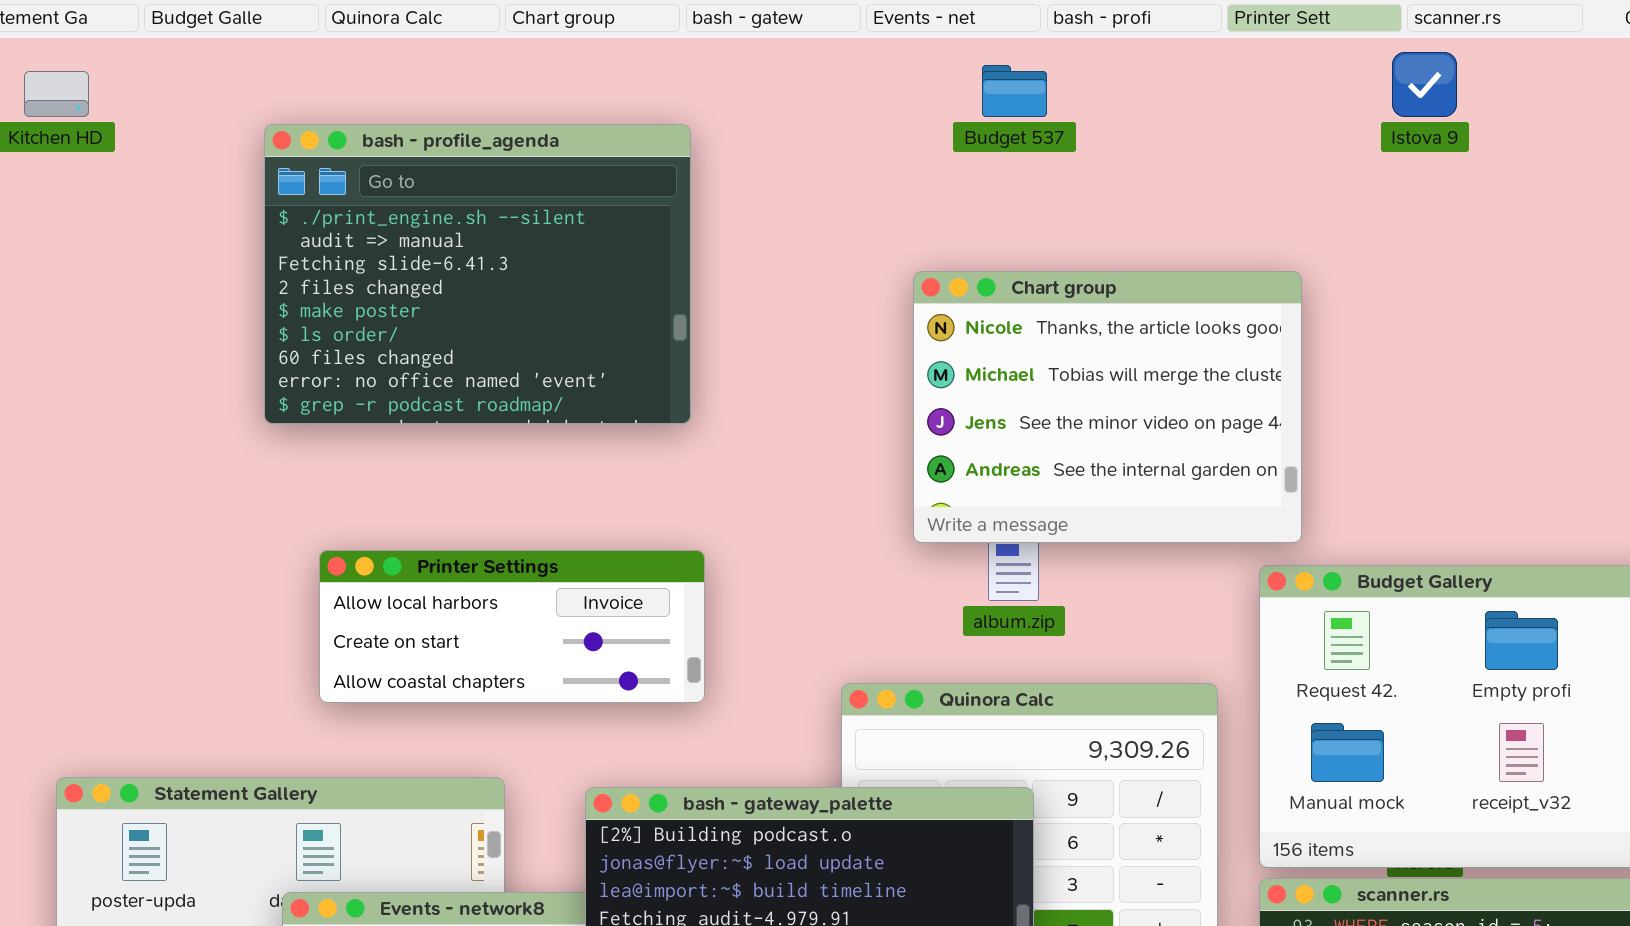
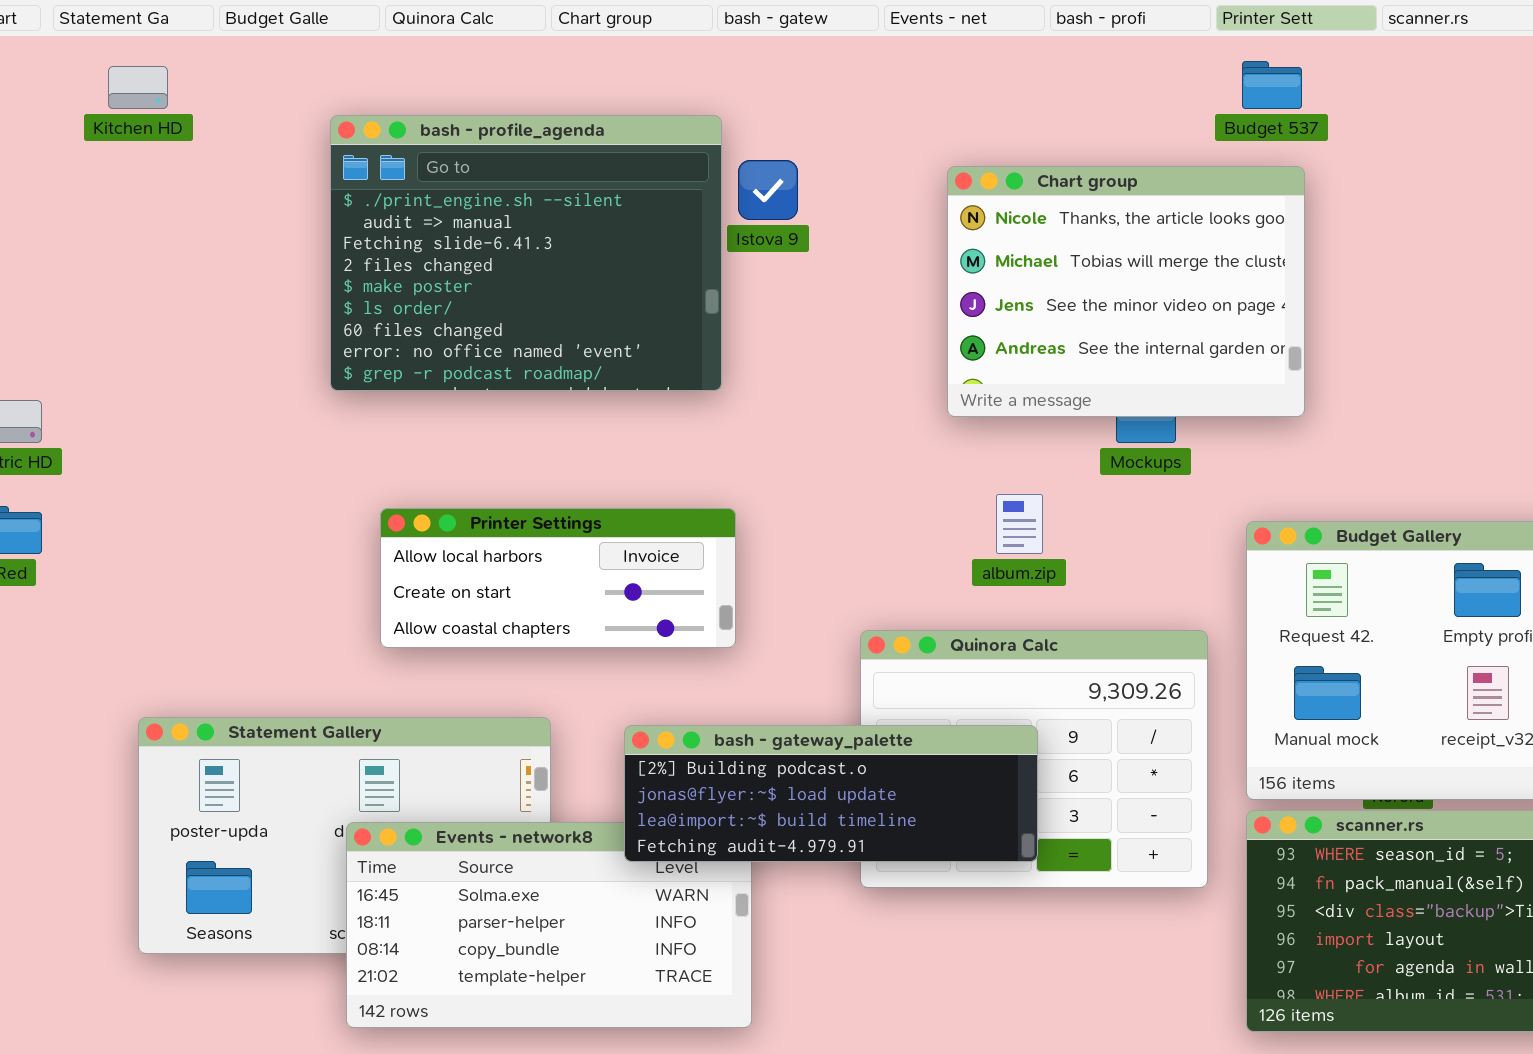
Istova 9: [1392,52,1457,117] -> [738,160,798,220], moved
Budget 537: [982,65,1047,117] -> [1242,61,1302,109], moved
Chart group: [913,271,1302,543] -> [947,166,1305,417], moved

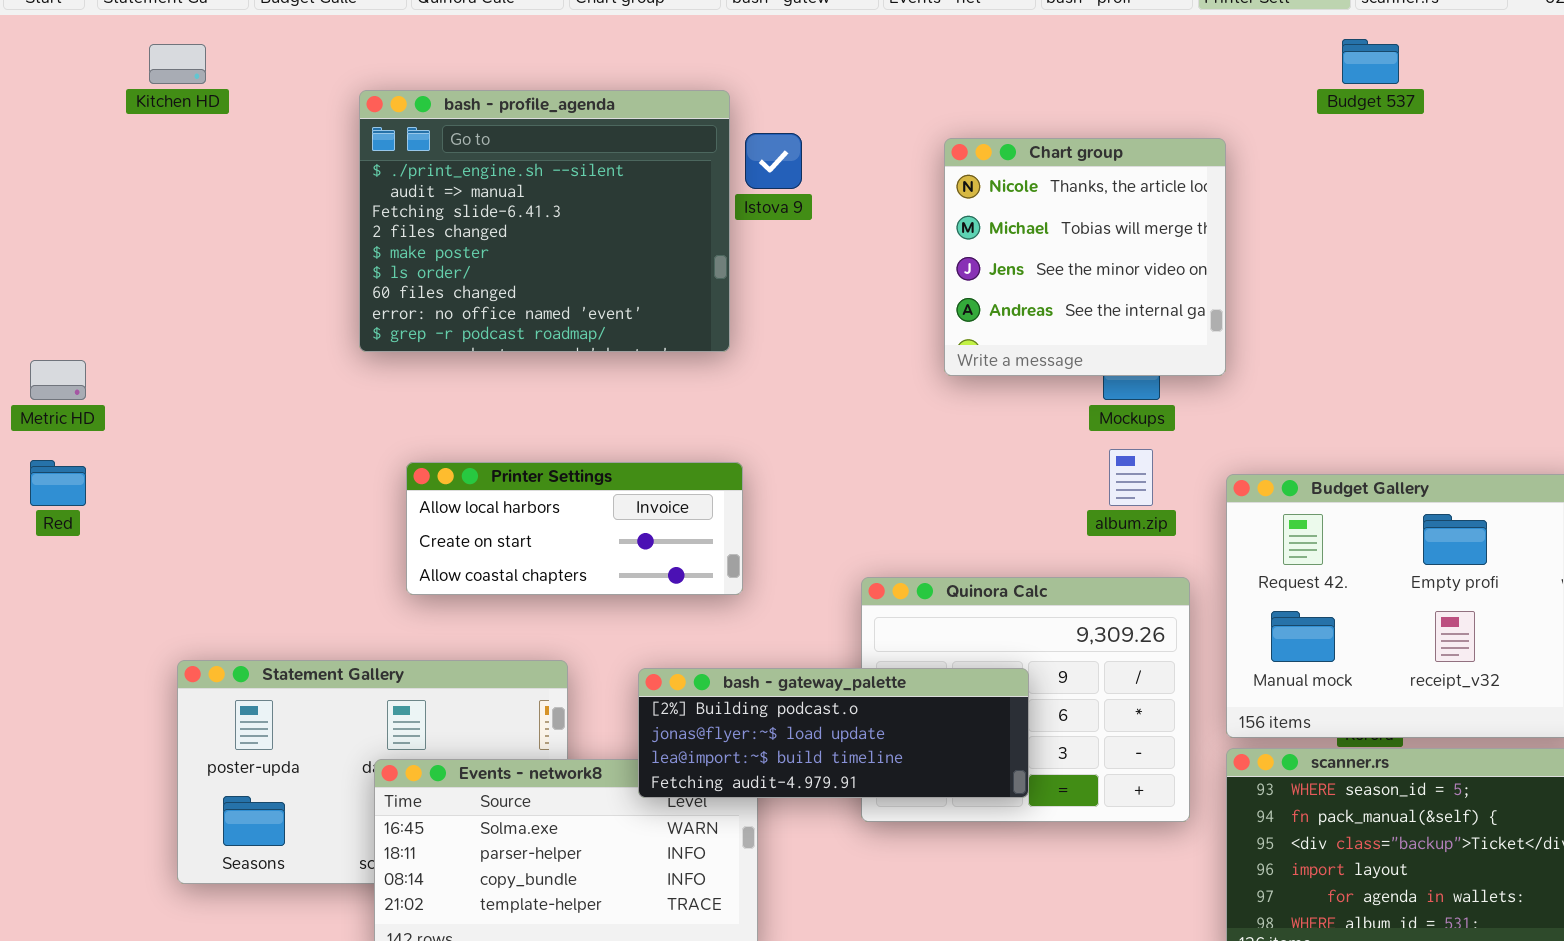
Budget 537: [1242,61,1302,109] -> [1342,39,1399,84], moved
Chart group: [947,166,1305,417] -> [944,138,1226,376], resized
album.zip: [996,494,1043,554] -> [1109,449,1153,506], moved

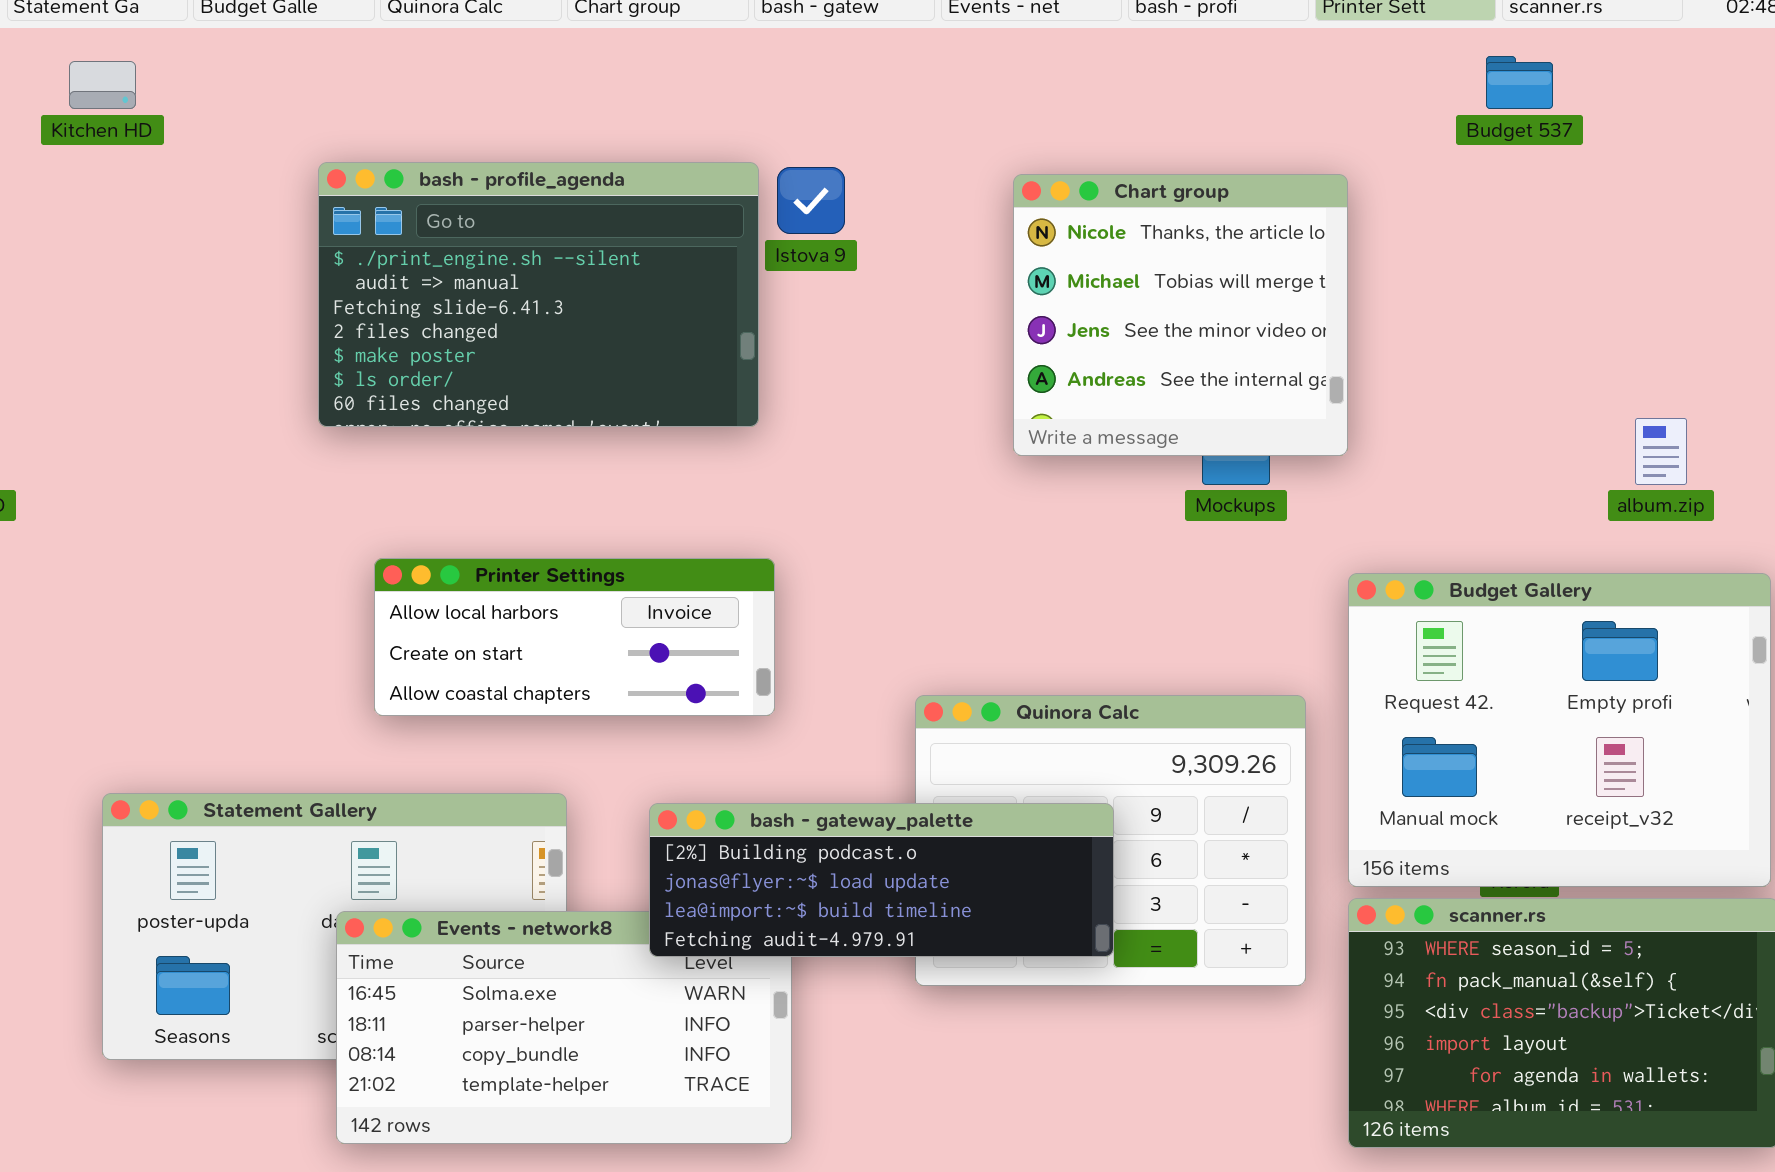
bash - profile_agenda: [359,90,730,352] -> [318,162,759,427], resized
album.zip: [1109,449,1153,506] -> [1635,418,1687,485], moved

